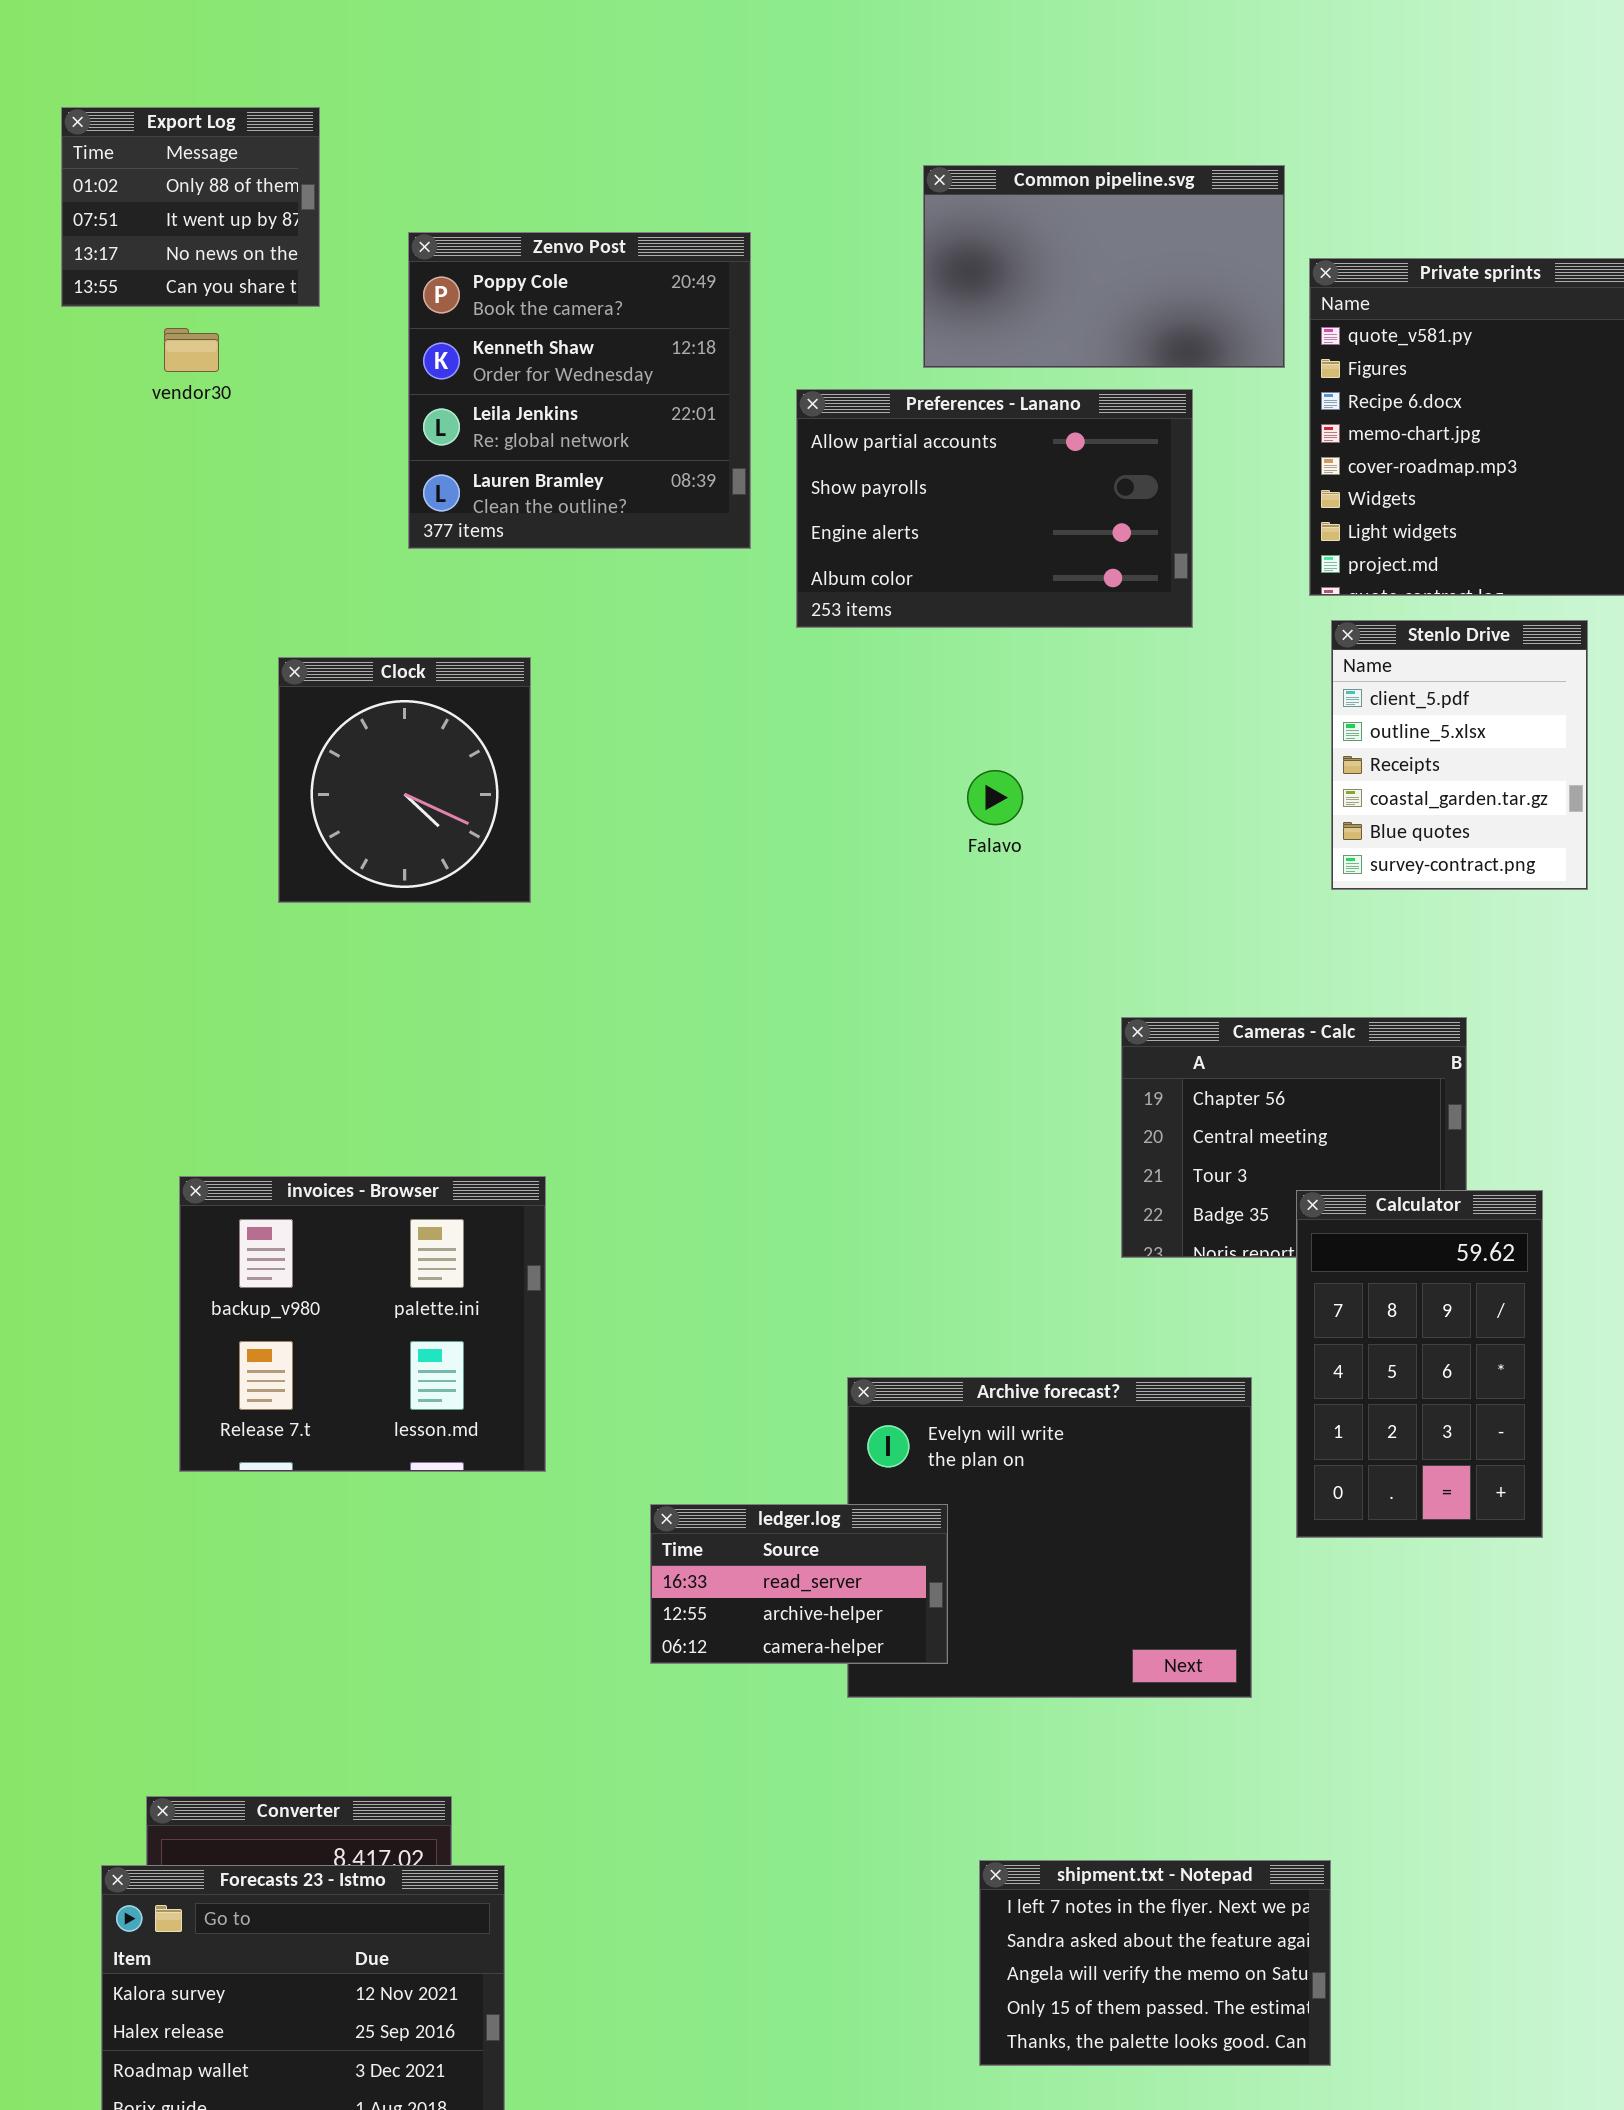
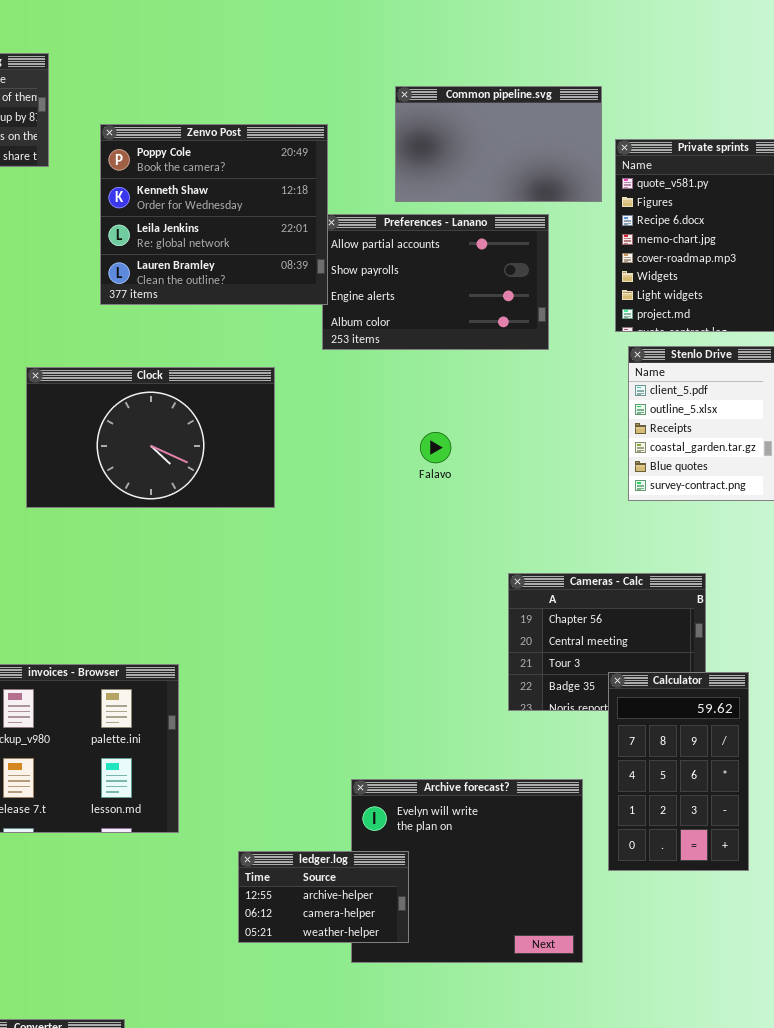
Zenvo Post: [408,232,751,549] -> [100,124,328,305], resized
Clock: [278,657,531,903] -> [26,367,275,508], resized
ledger.log: [650,1504,948,1664] -> [238,851,409,943], scrolled down 1 row

